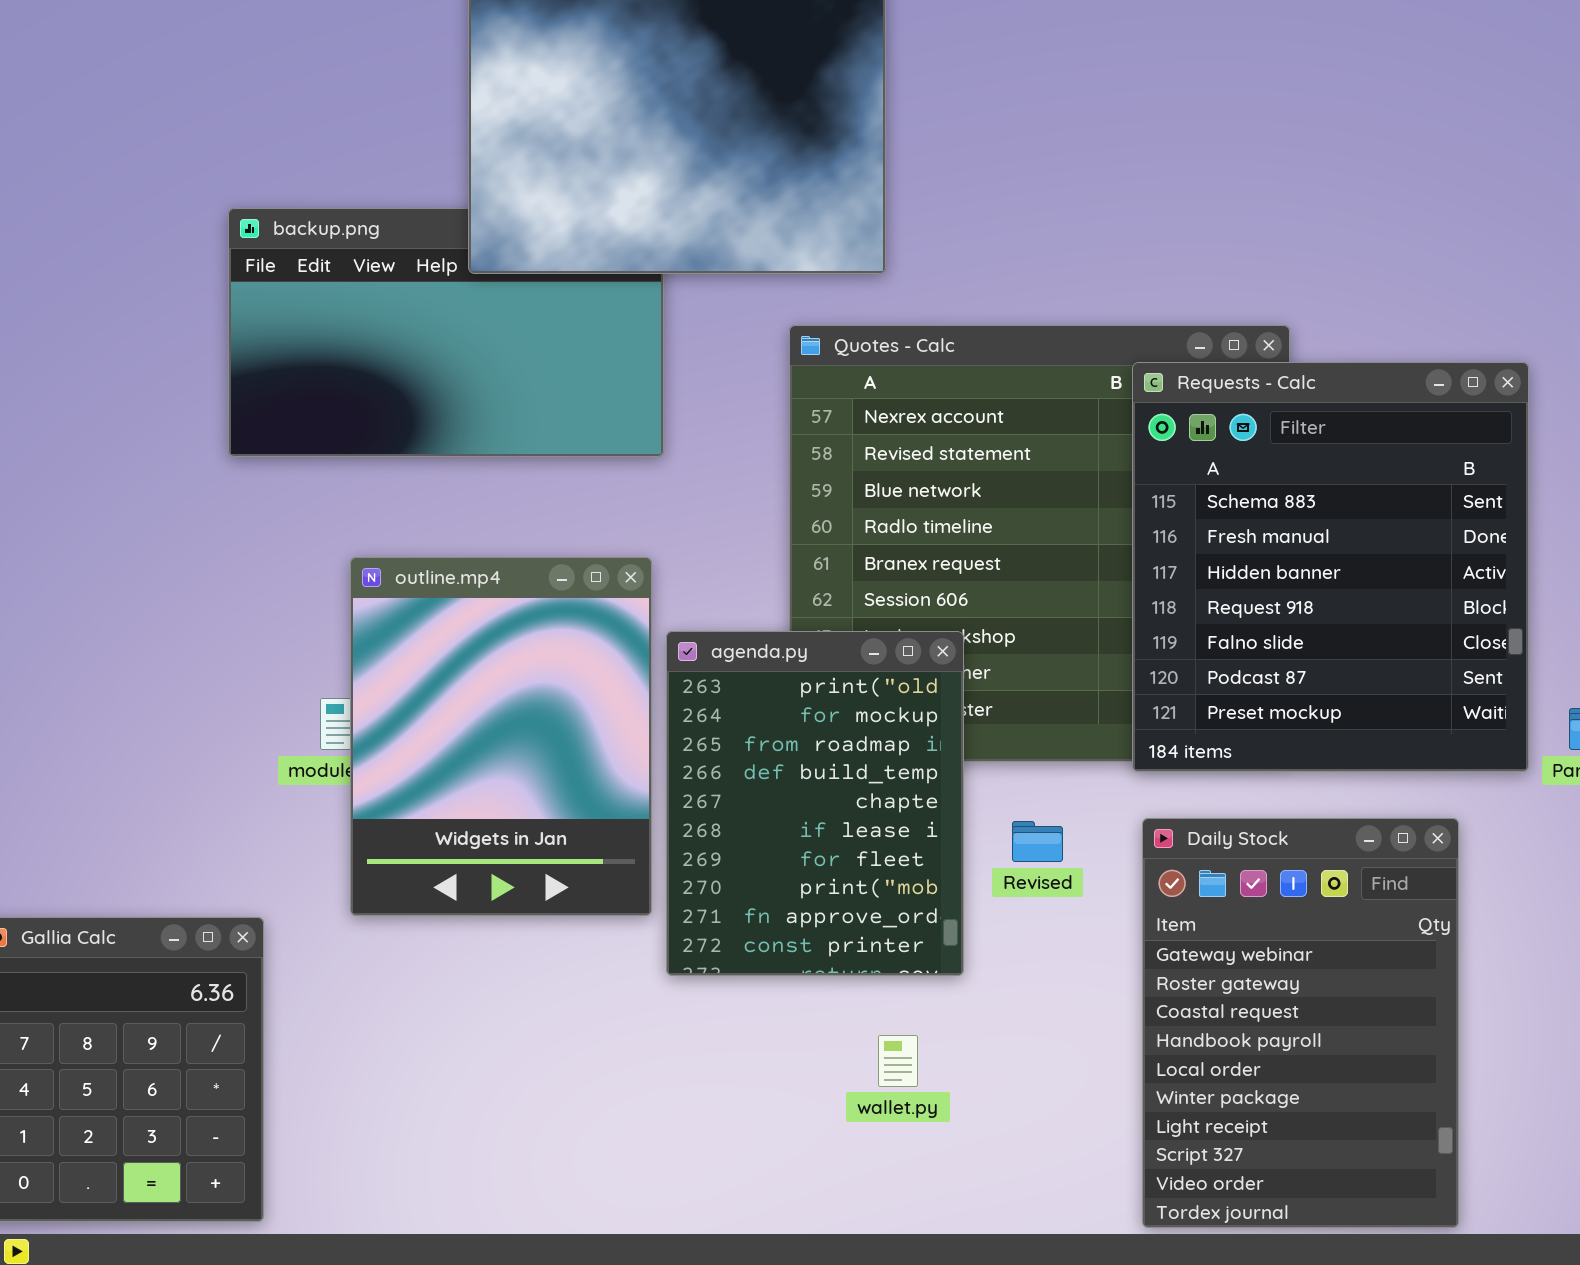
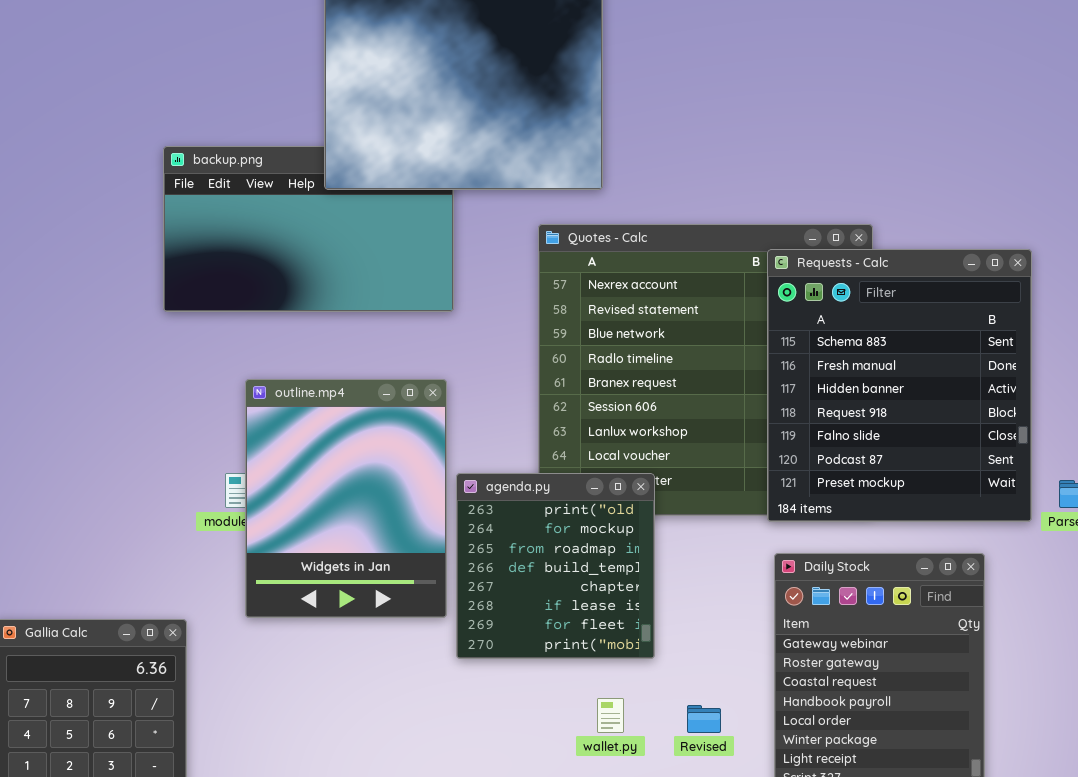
agenda.py: [666,631,964,976] -> [456,473,655,659], resized
Revised: [1012,821,1063,862] -> [687,705,721,733], moved

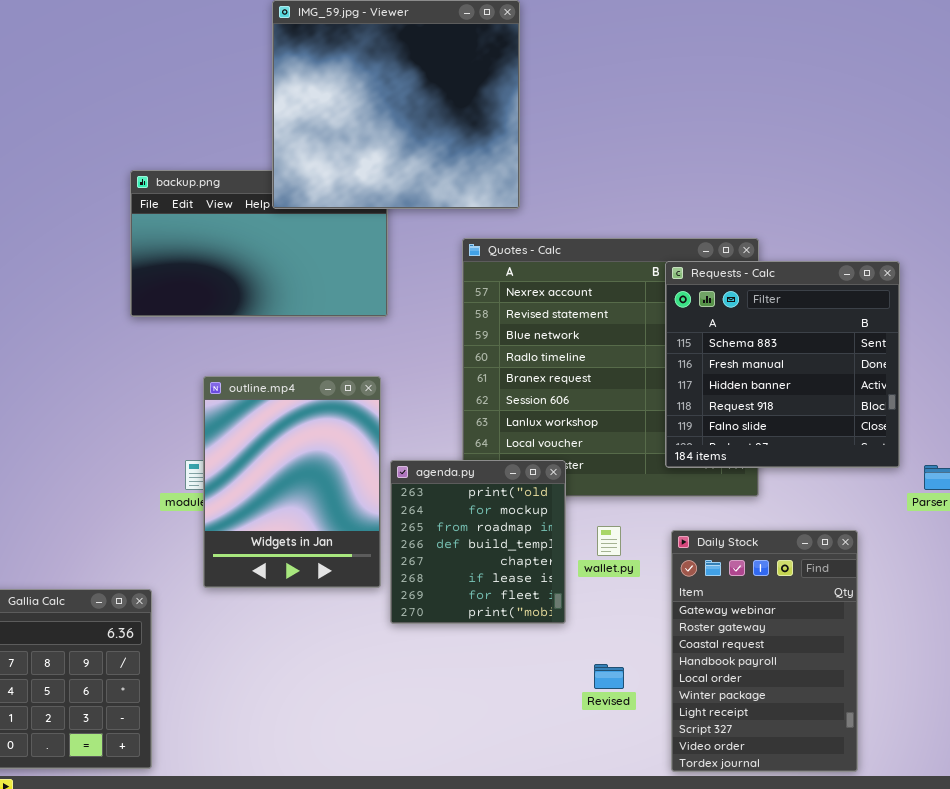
Requests - Calc: [767,249,1032,522] -> [665,261,900,468], resized
wallet.py: [597,698,624,733] -> [597,526,621,556], moved

